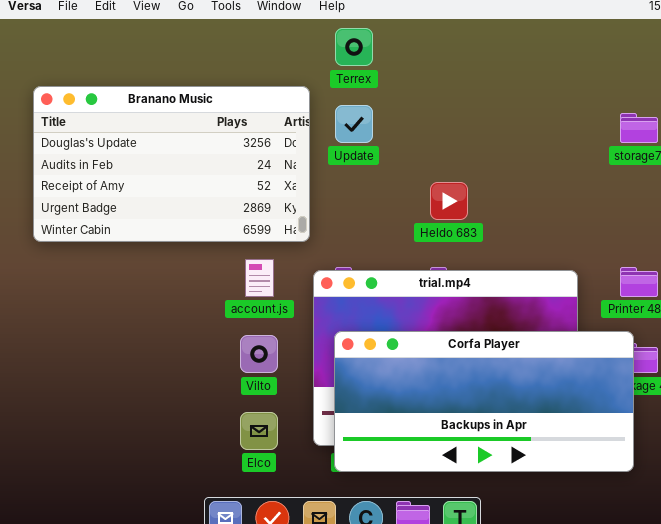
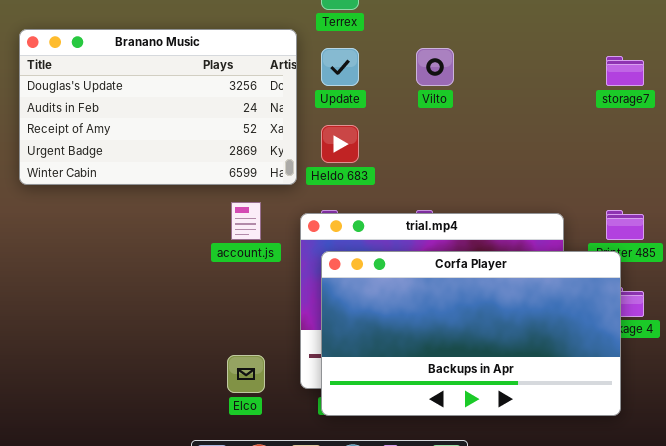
Heldo 683: [430,182,468,220] -> [321,125,359,163], moved
Corfa Player: [334,331,634,472] -> [321,251,621,416], resized
Vilto: [240,335,278,373] -> [416,48,454,86], moved

